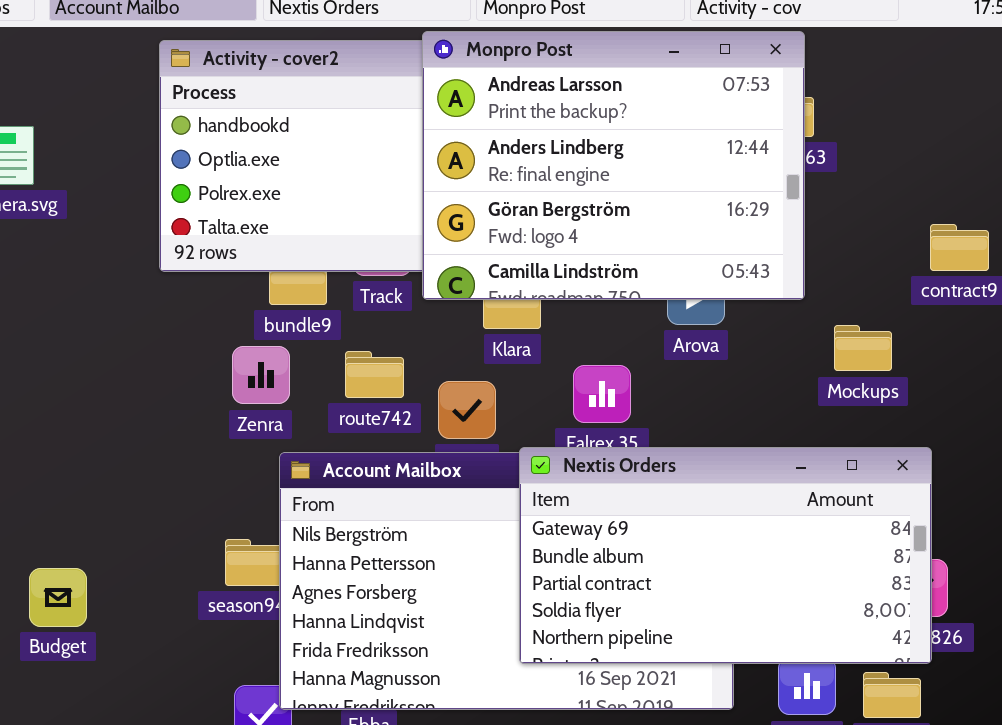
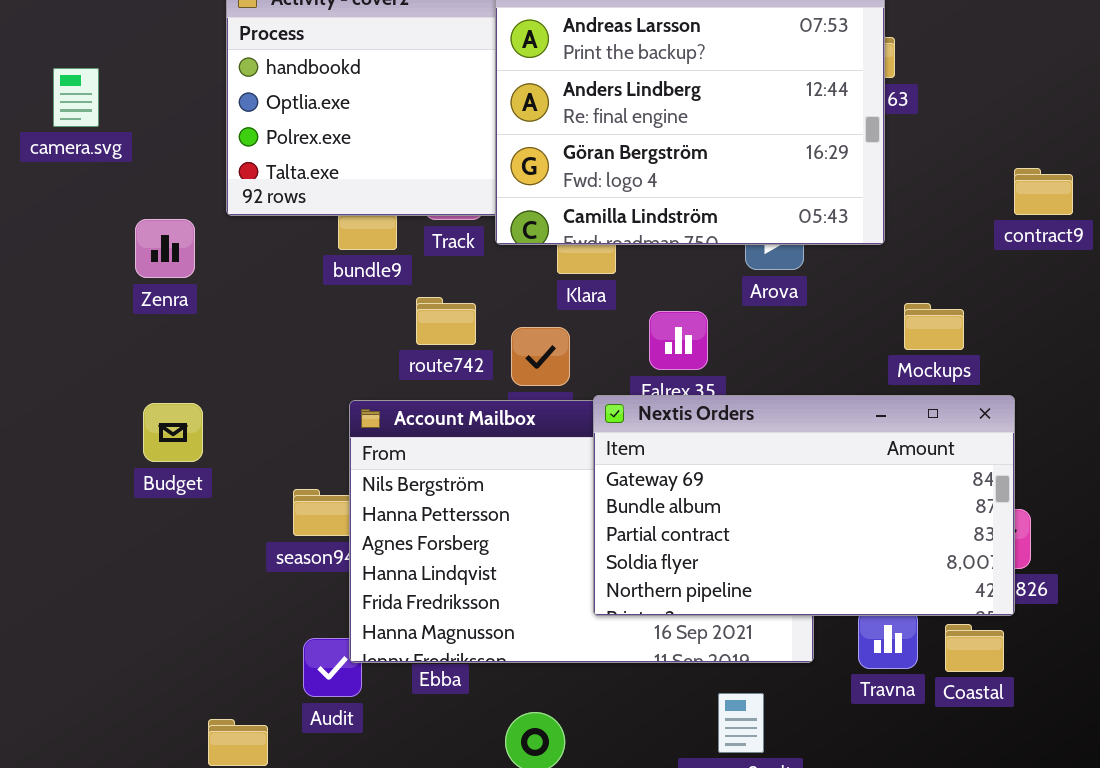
Mockups: [834,325,892,371] -> [904,303,964,350], moved
Zenra: [232,346,290,404] -> [135,219,195,278], moved
Budget: [29,568,87,627] -> [143,403,203,462], moved

